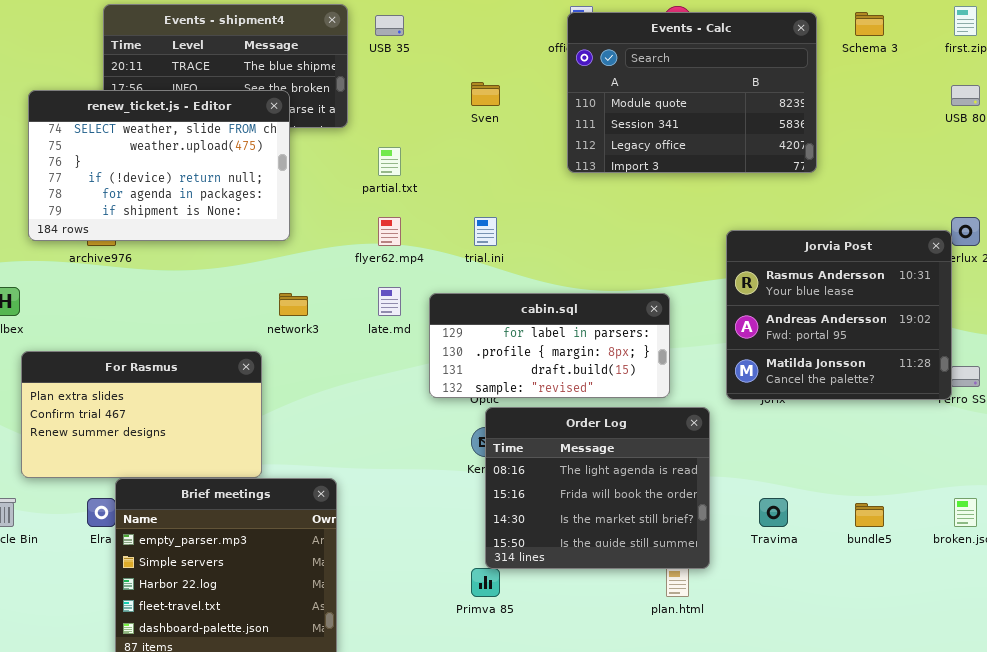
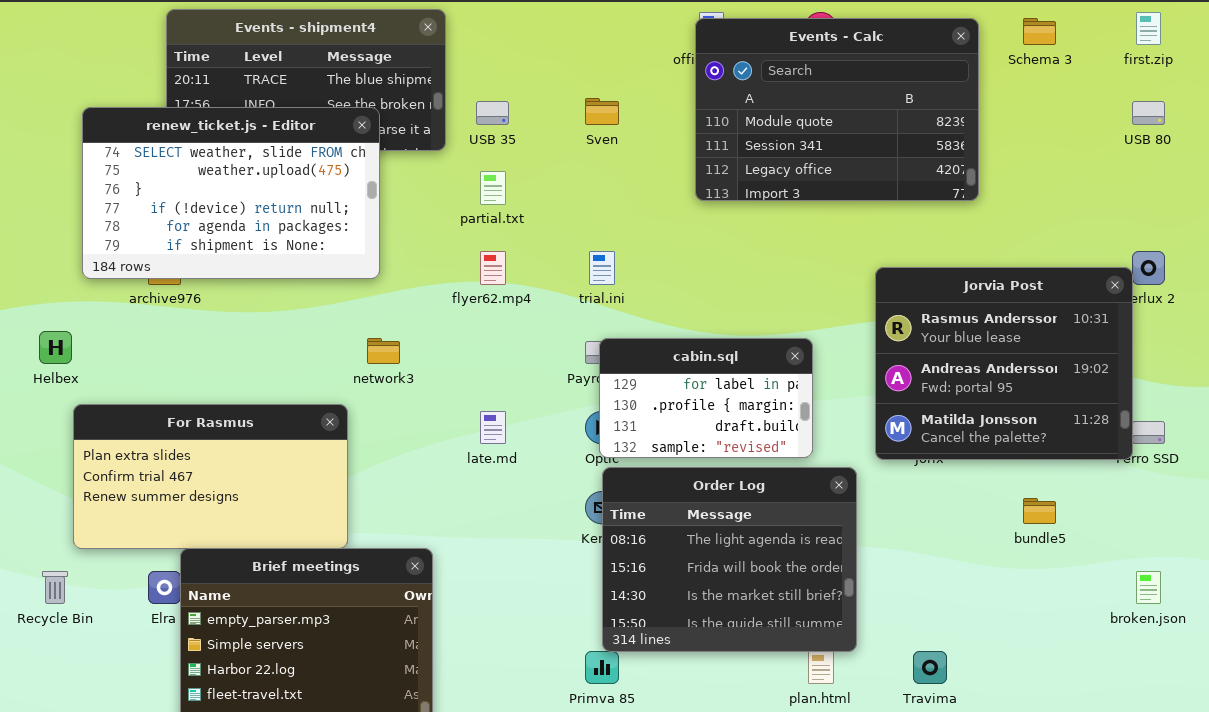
USB 35: [375,15,404,36] -> [476,101,509,125], moved
late.md: [378,287,401,316] -> [480,411,506,444], moved
cabin.sql: [429,293,670,398] -> [599,338,813,458], resized
Travima: [759,498,788,527] -> [913,651,947,684], moved
bundle5: [855,503,884,527] -> [1023,498,1056,524], moved

